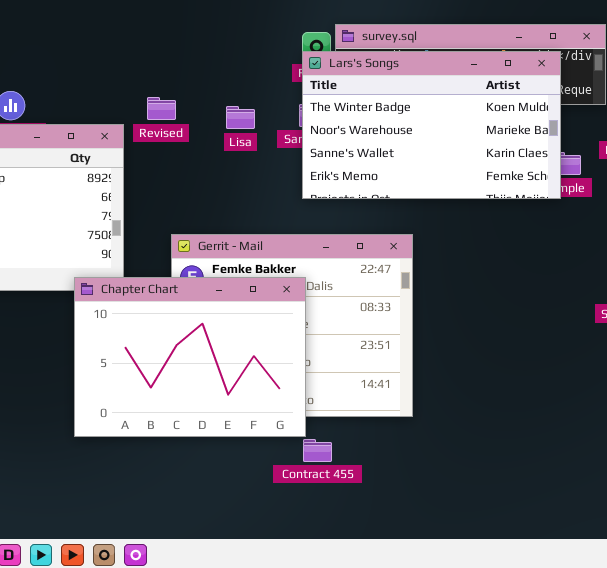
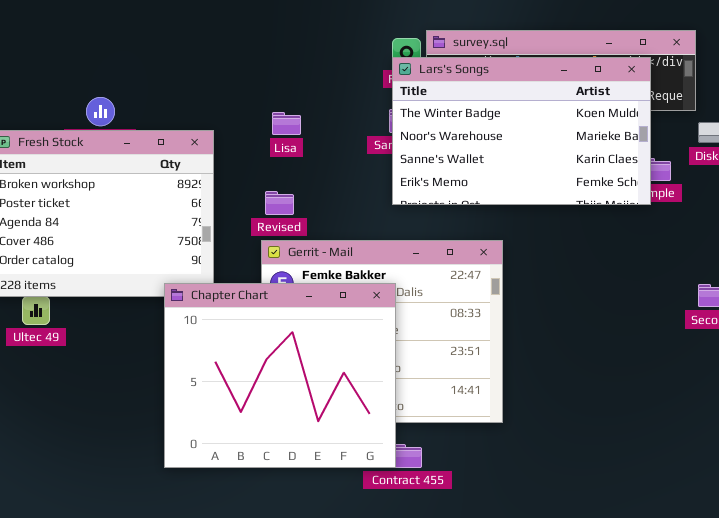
Revised: [147,97,176,120] -> [265,191,294,215], moved
Lisa: [226,106,255,129] -> [272,112,301,135], moved
Chapter Chart: [74,277,306,437] -> [164,283,396,468], resized

